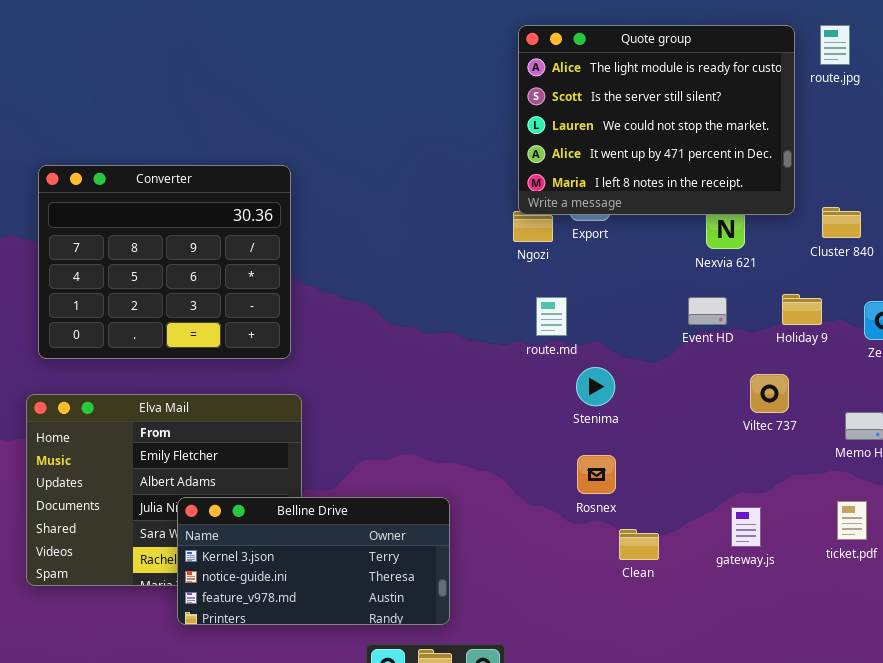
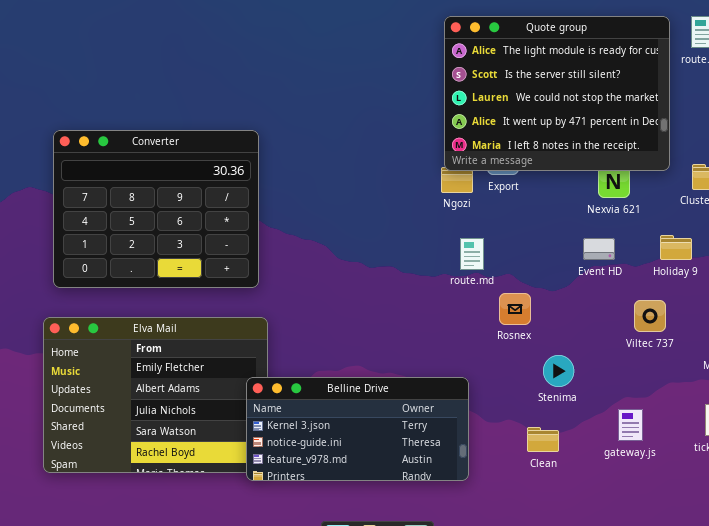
Stenima: [576,367,615,406] -> [543,355,574,387], moved
Rosnex: [577,455,616,494] -> [499,293,531,325], moved
Belline Drive: [177,497,450,625] -> [246,377,469,481], moved

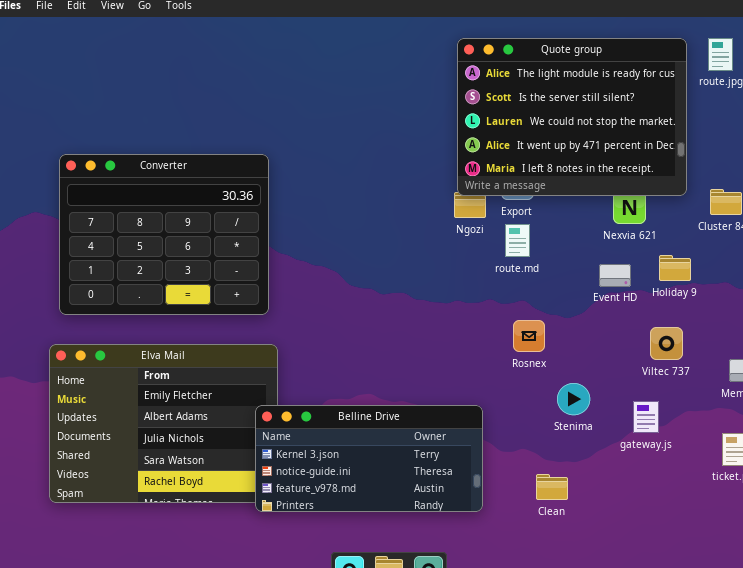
Holiday 9: [660,235,692,260] -> [659,255,691,281], moved
route.md: [460,238,484,270] -> [505,224,530,257], moved
gateway.js: [618,409,643,441] -> [633,401,659,433], moved
Clean: [527,427,559,452] -> [536,474,568,500], moved

